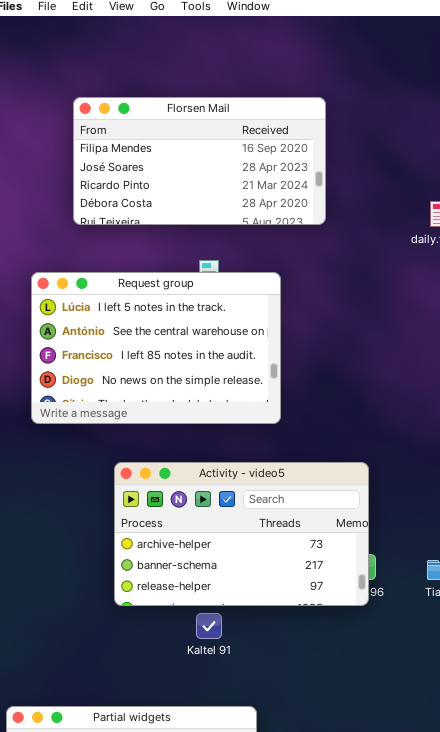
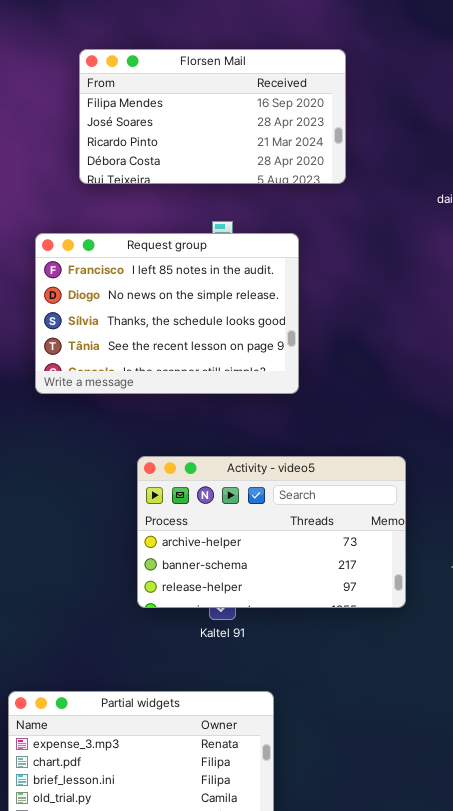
Request group: [31,272,281,424] -> [35,233,299,394], scrolled down 2 rows
Activity - video5: [114,462,369,606] -> [137,456,406,608], moved

